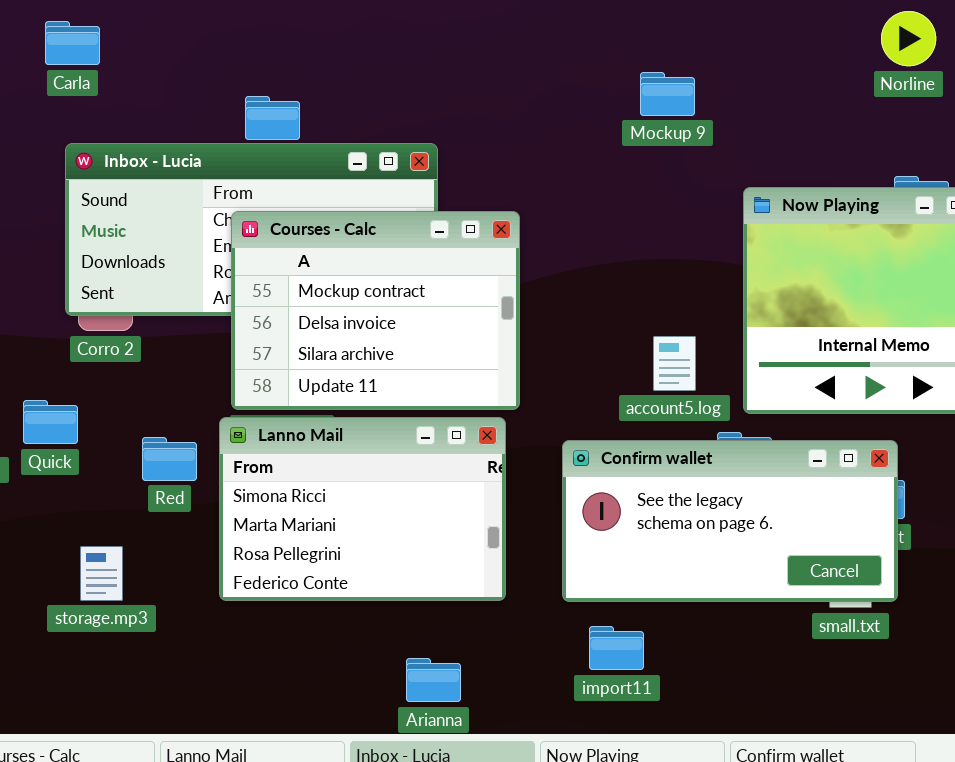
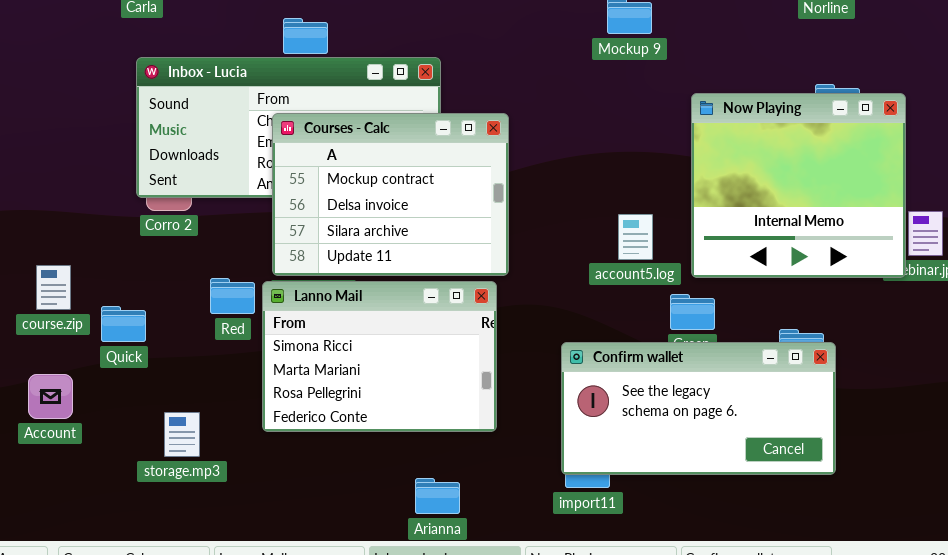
Quick: [23,400,78,444] -> [101,306,146,342], moved
Red: [142,437,197,481] -> [210,278,255,314], moved
Confirm wallet: [562,440,898,602] -> [561,342,836,475], moved
storage.mp3: [80,546,123,601] -> [164,412,200,457], moved

